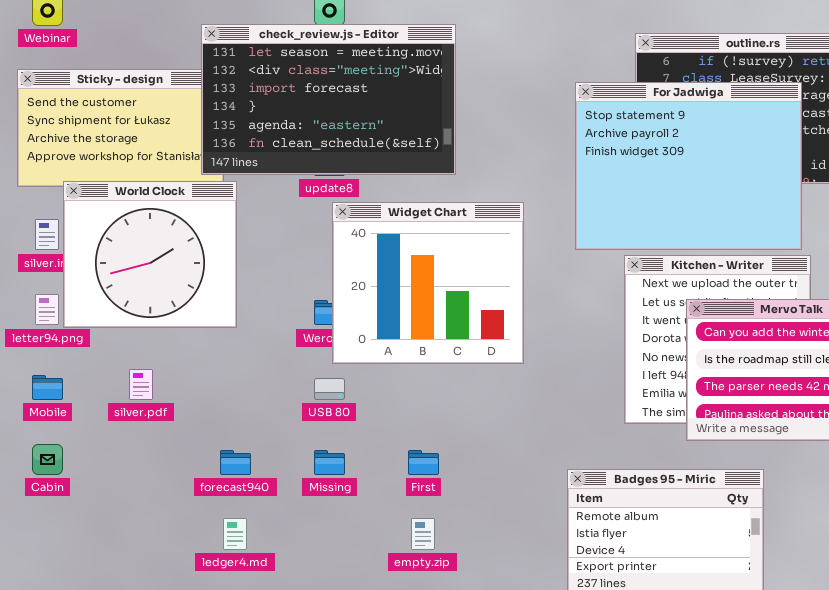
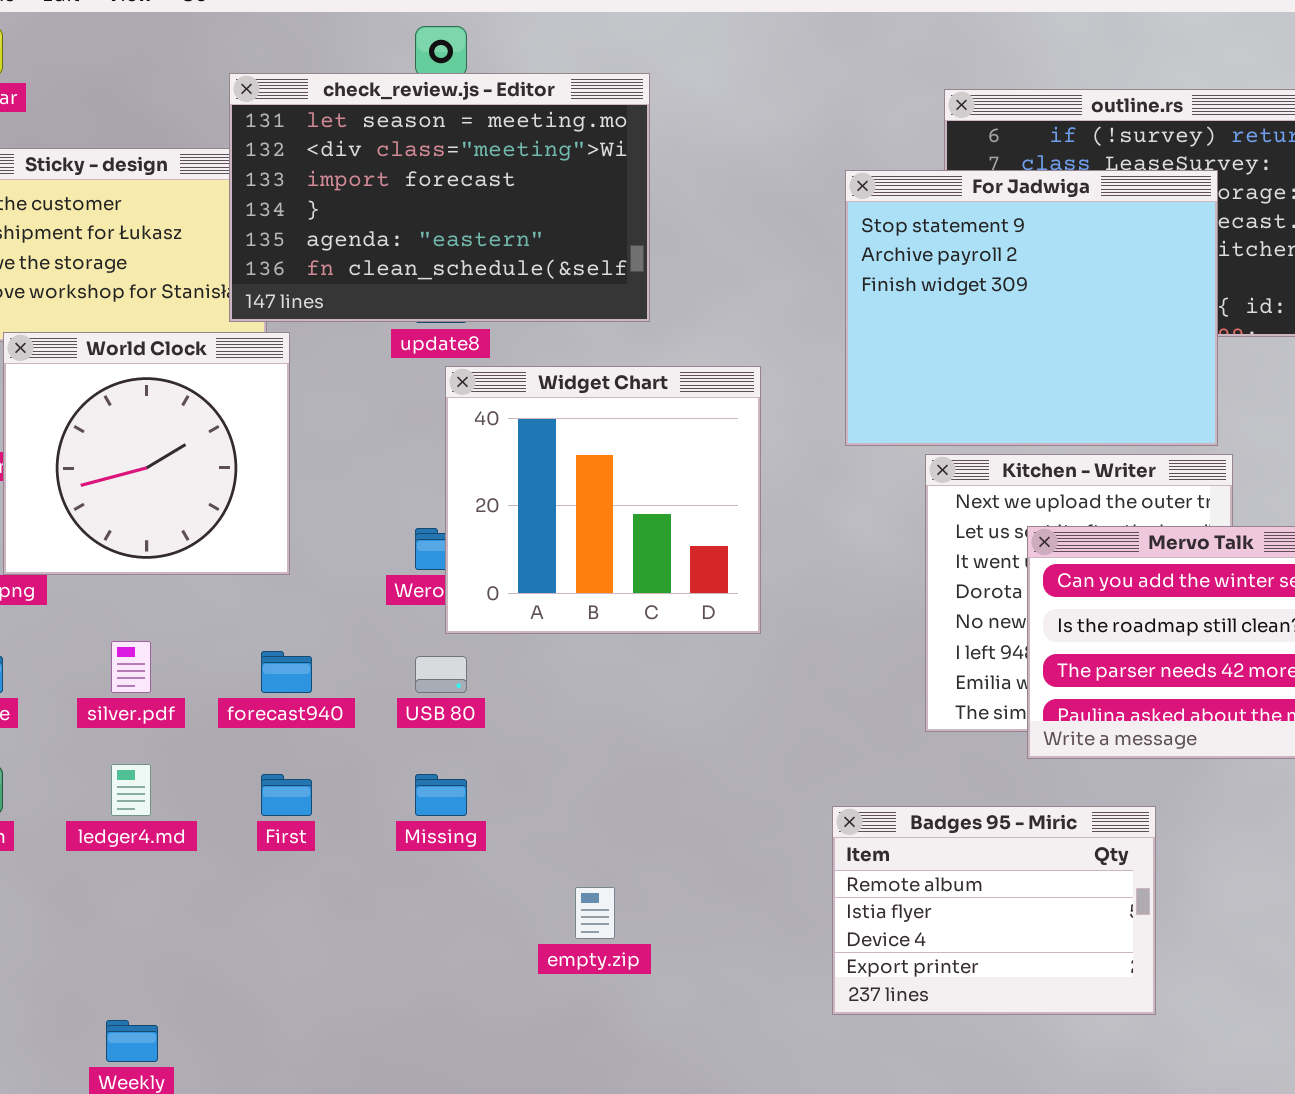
forecast940: [220,450,251,475] -> [261,651,312,693], moved
First: [408,450,439,475] -> [261,774,312,816], moved
ledger4.md: [223,518,247,550] -> [111,764,151,816], moved

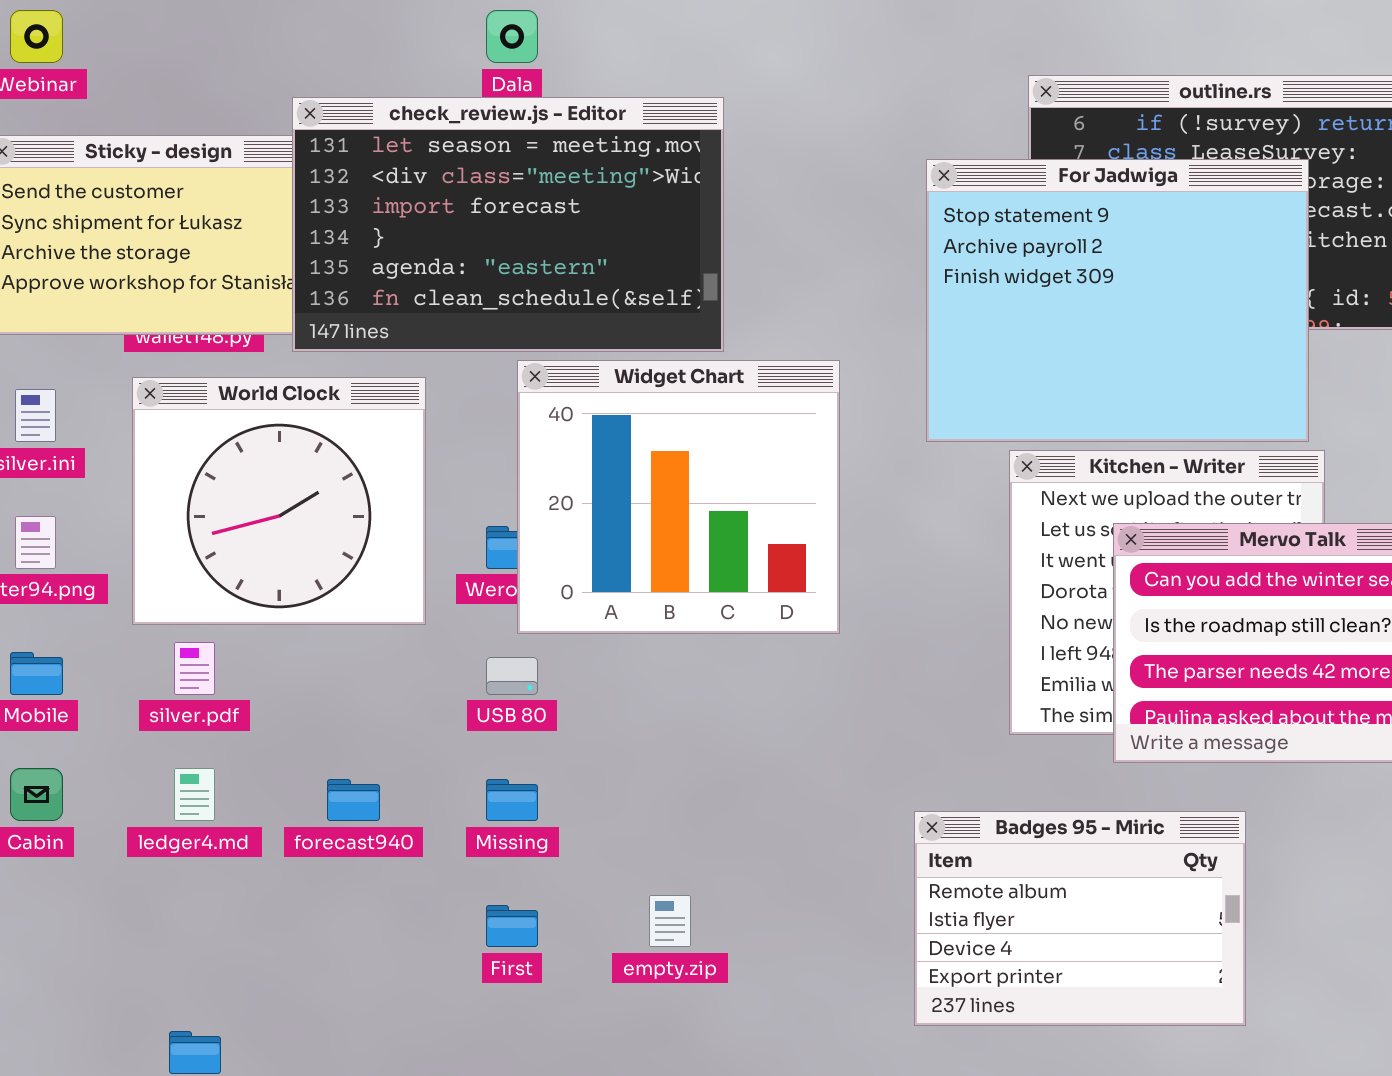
check_review.js - Editor: [229,73,650,322] -> [292,97,724,352], moved
World Clock: [3,332,290,575] -> [132,377,426,625], moved
forecast940: [261,651,312,693] -> [327,779,380,821], moved
First: [261,774,312,816] -> [486,905,538,947], moved

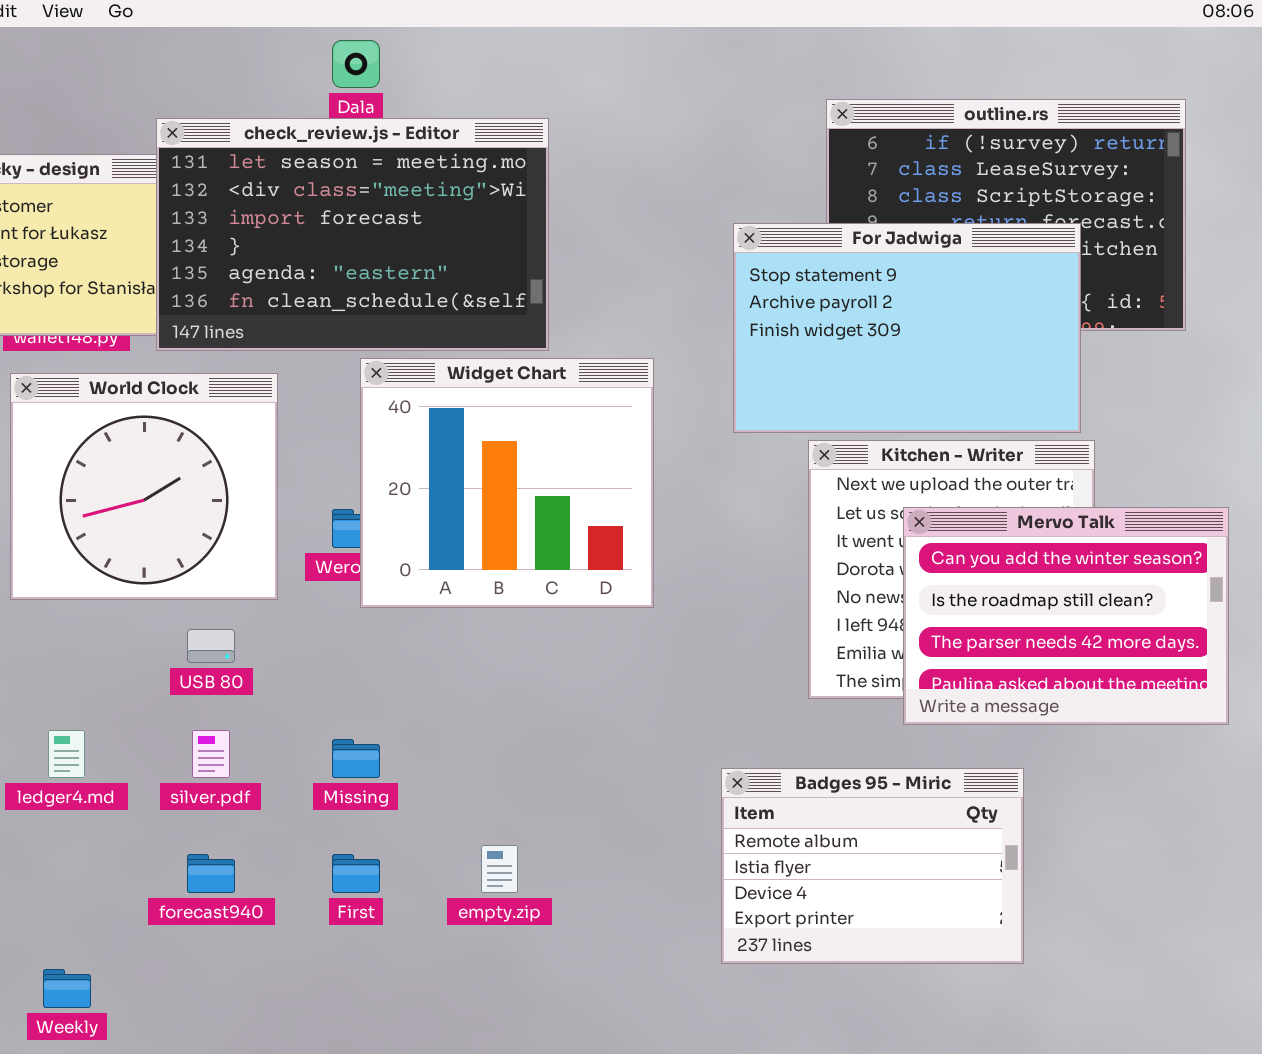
For Jadwiga: [926,159,1309,442] -> [733,223,1081,433], resized
silver.pdf: [174,642,215,695] -> [192,730,230,778], moved
USB 80: [486,657,538,695] -> [187,629,235,663], moved
forecast940: [327,779,380,821] -> [187,854,235,893], moved

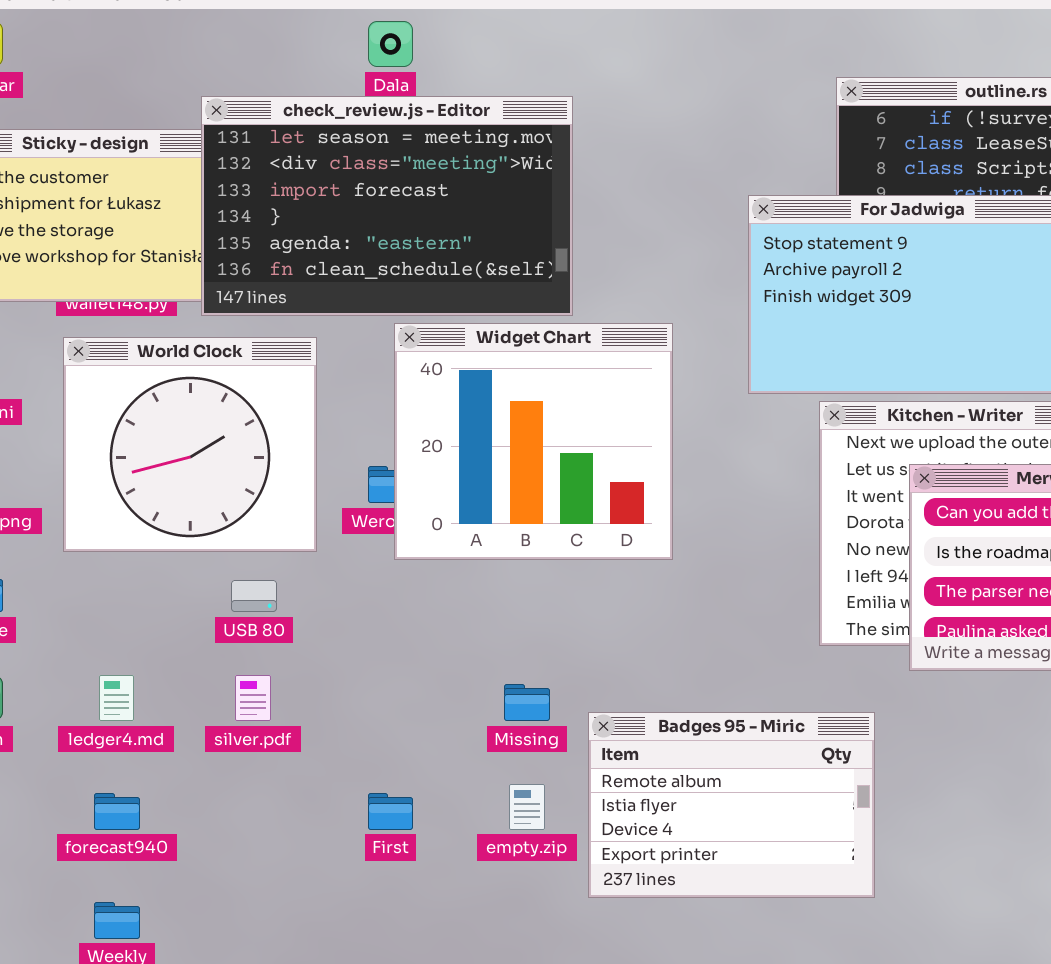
Missing: [332,739,380,778] -> [504,684,550,721], moved
Badges 95 - Miric: [721,768,1024,964] -> [588,712,875,898], moved
forecast940: [187,854,235,893] -> [94,793,140,830], moved

